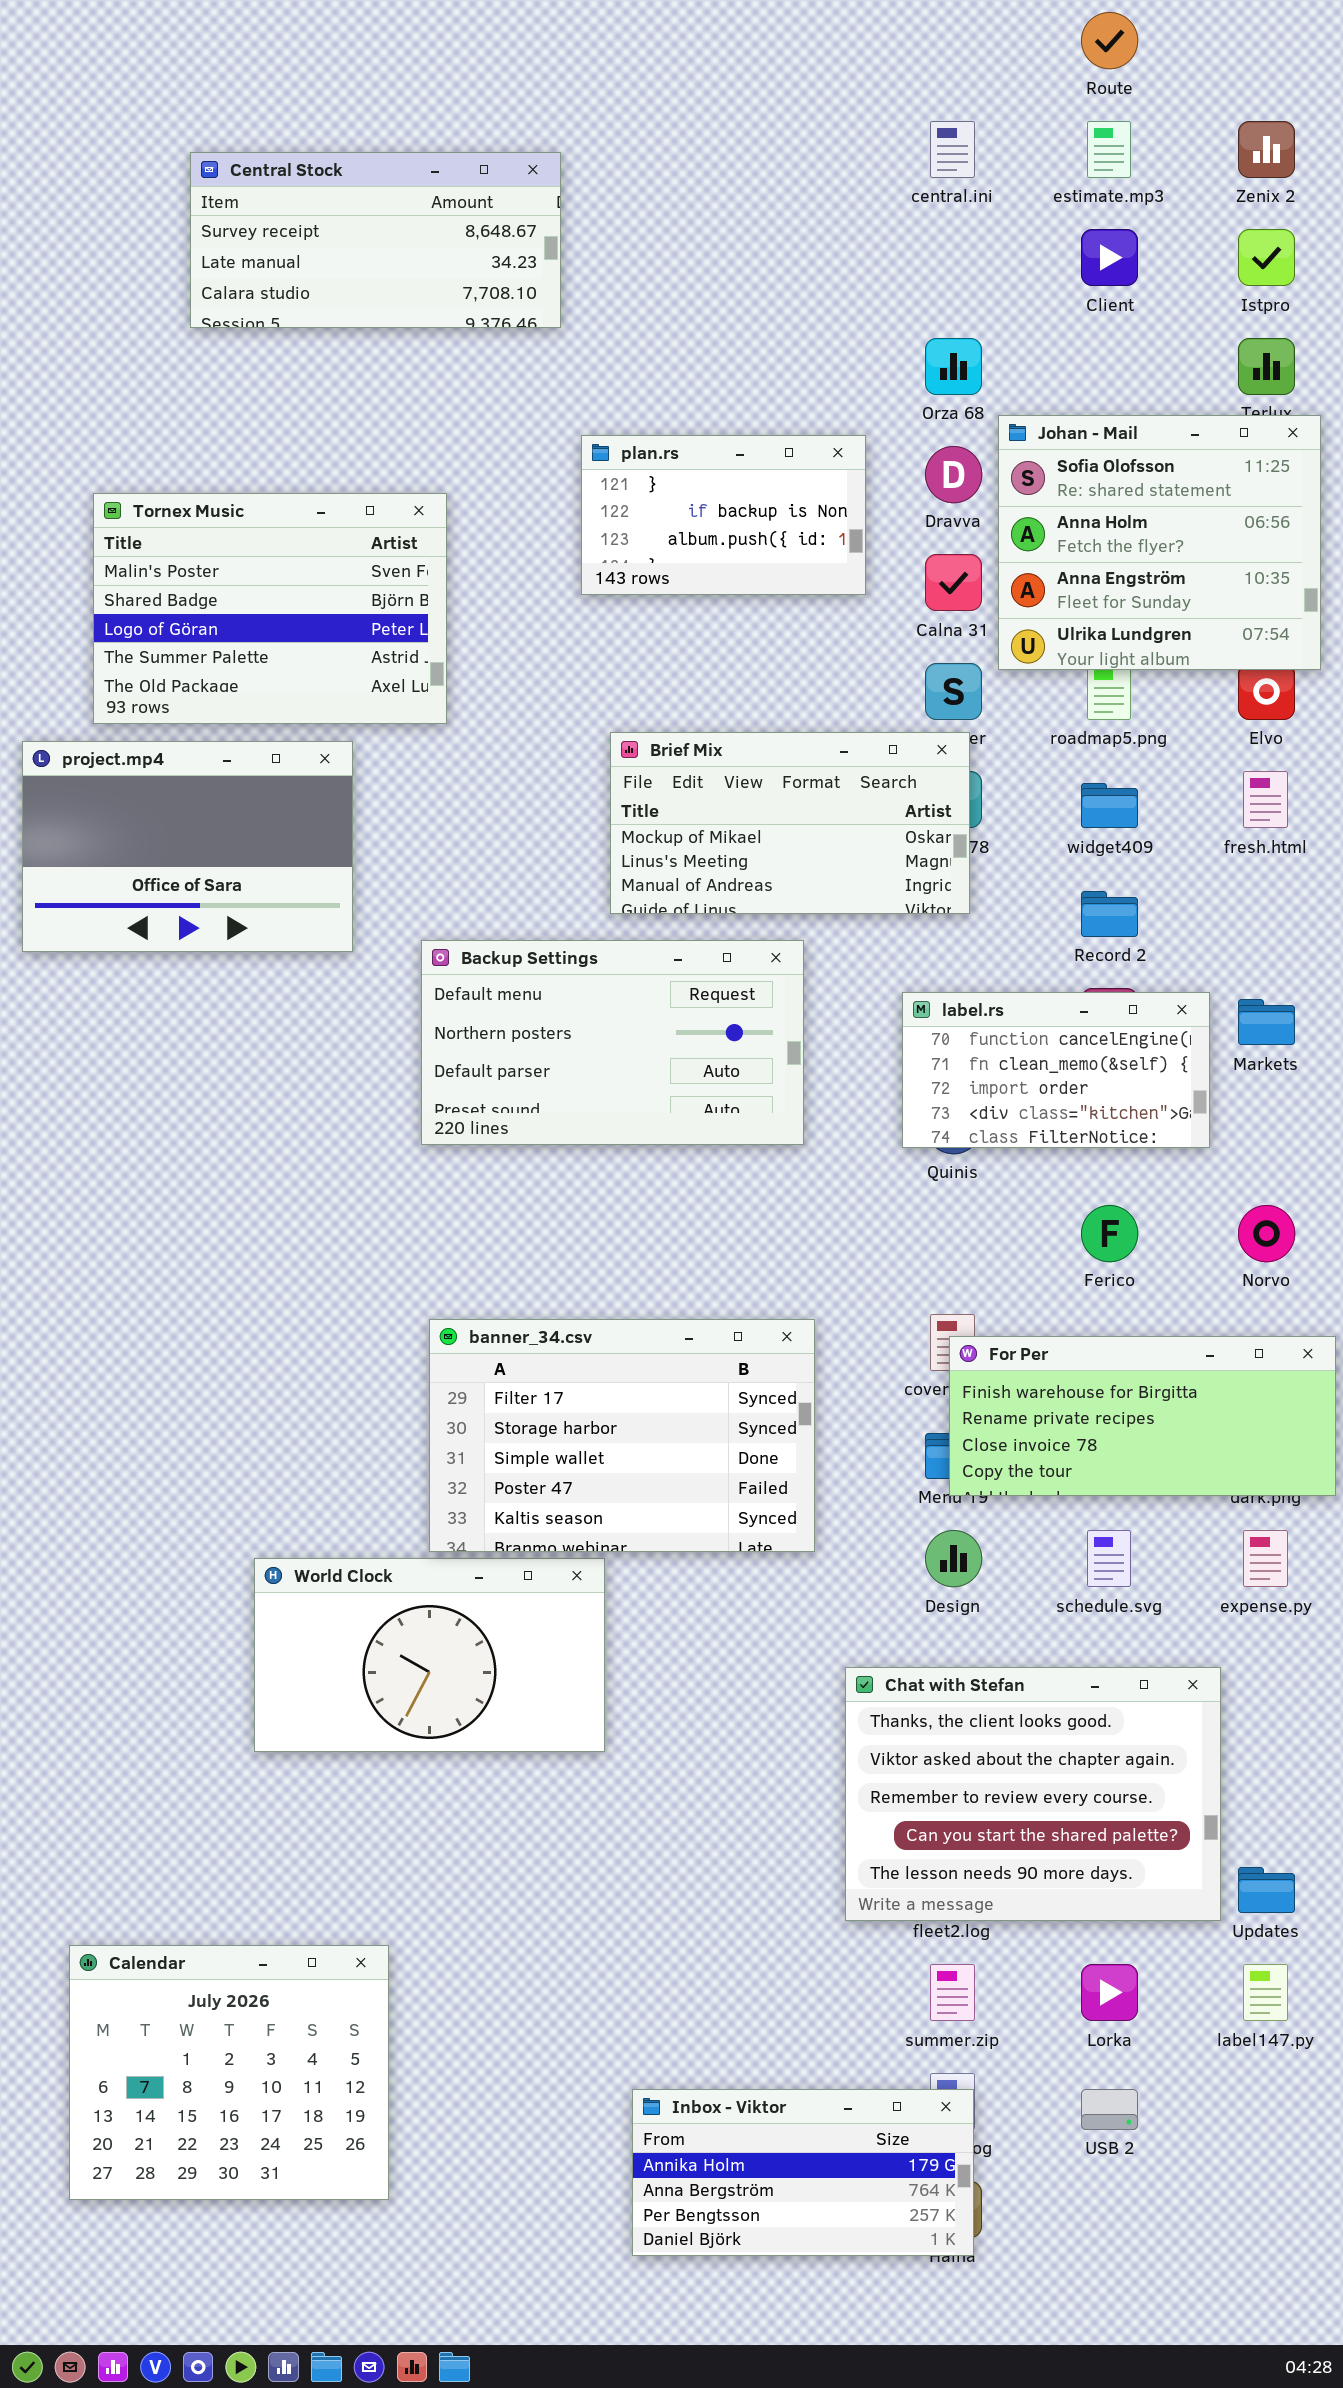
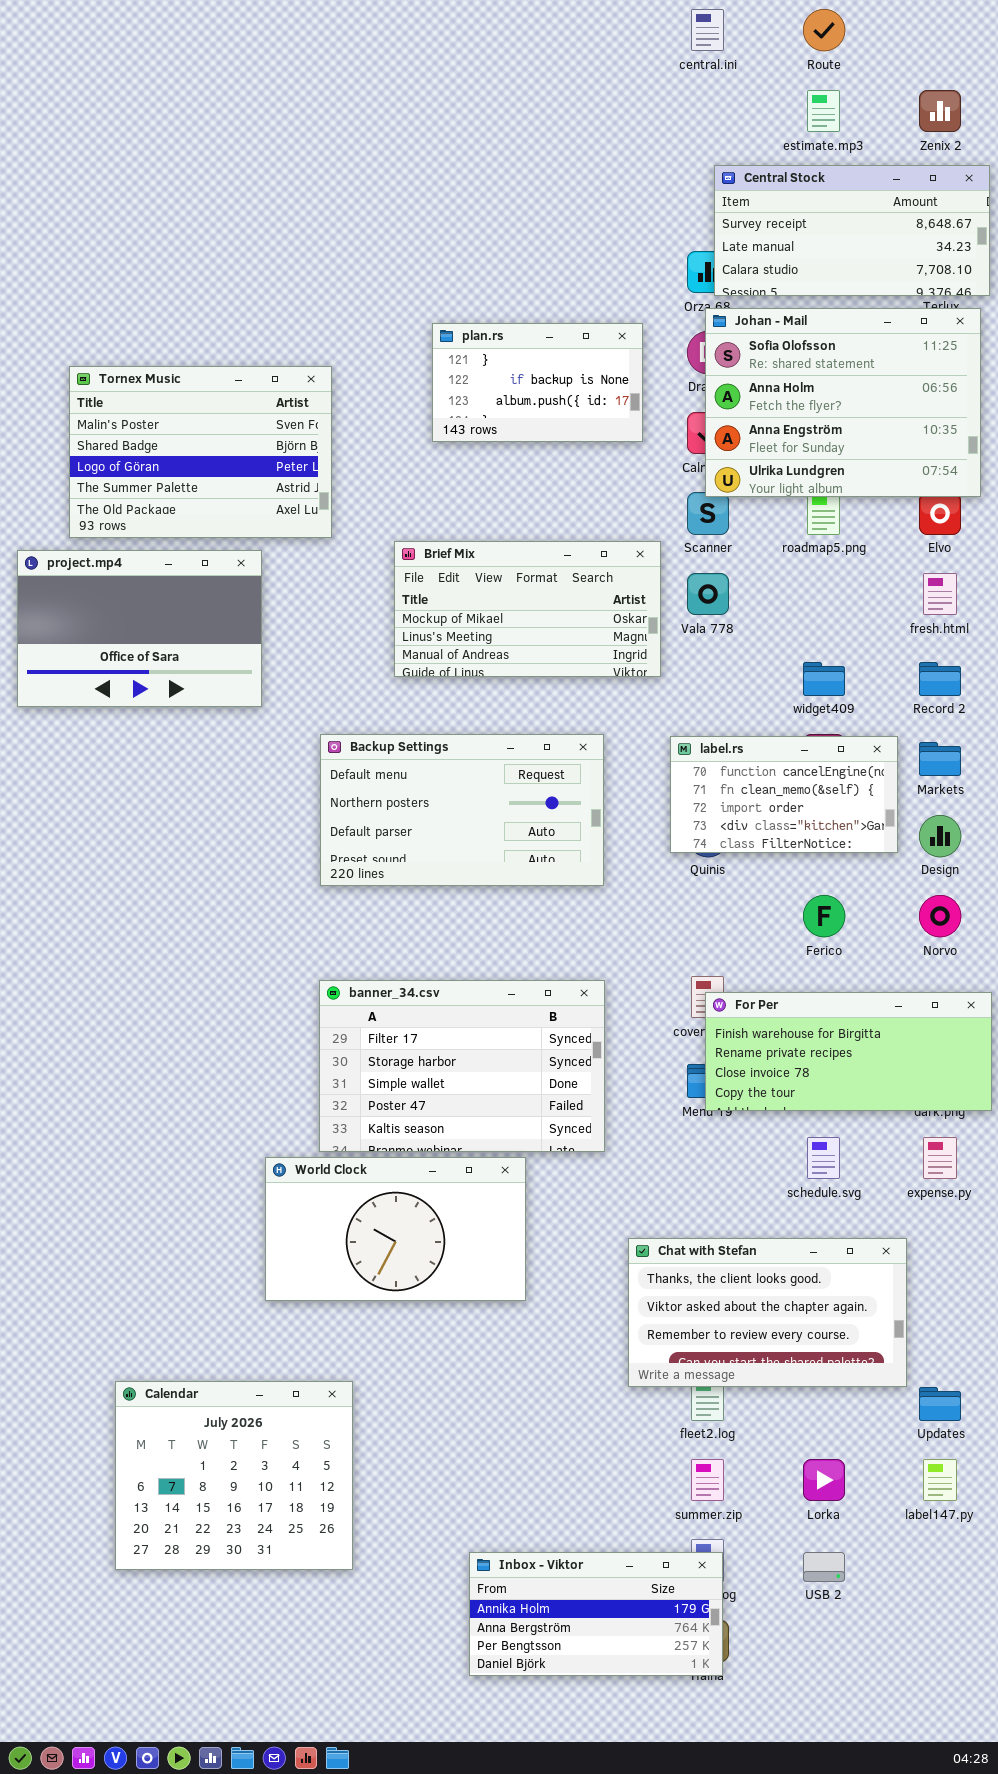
central.ini: [930,121,975,178] -> [691,9,724,51], moved
Central Stock: [190,152,561,328] -> [714,165,990,296], moved
Johan - Mail: [998,415,1321,670] -> [705,308,981,497], resized
Brief Mix: [610,732,970,914] -> [394,541,661,677], moved
widget409: [1081,783,1138,828] -> [803,662,845,696], moved
Record 2: [1081,891,1138,937] -> [919,662,961,696], moved
Backup Settings: [421,940,804,1145] -> [320,734,604,886], moved
Design: [925,1530,982,1587] -> [919,815,961,857], moved
World Clock: [254,1558,605,1752] -> [265,1157,526,1301], moved
Chat with Stefan: [845,1667,1221,1921] -> [628,1238,907,1387], resized
Calendar: [69,1945,389,2200] -> [115,1381,353,1570], moved

